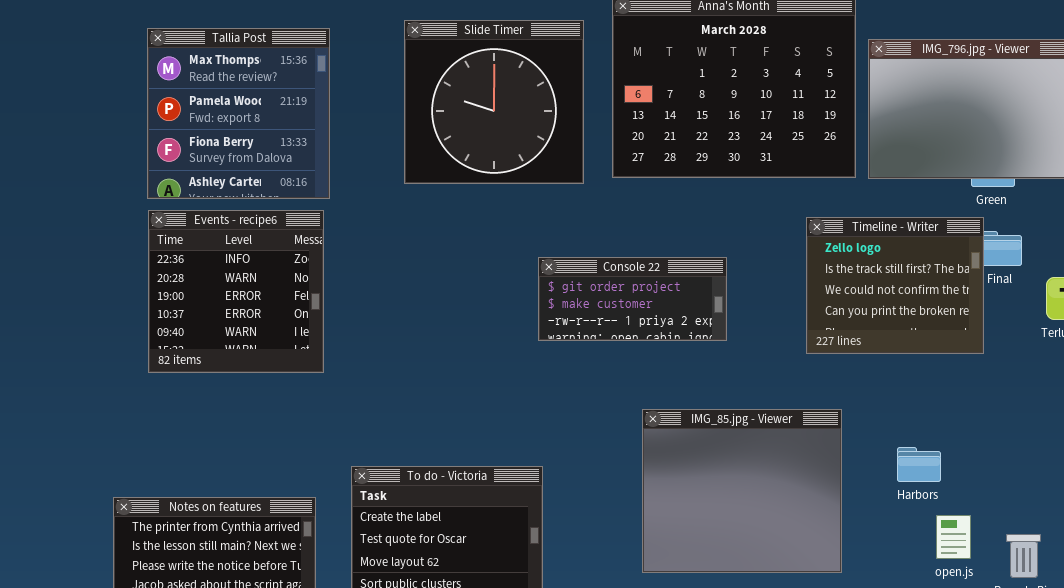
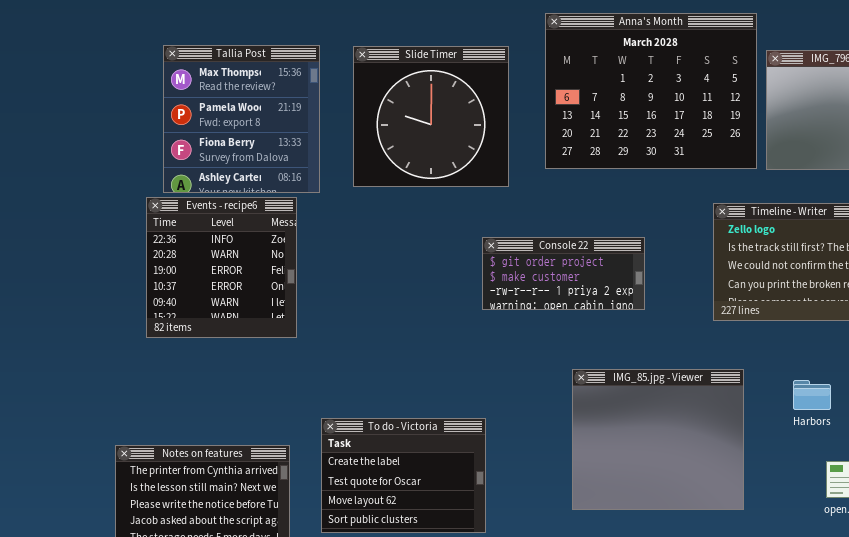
Slide Timer: [404,20,584,184] -> [353,46,509,187], moved
Tallia Post: [147,28,330,199] -> [163,45,320,193], moved
Harbors: [897,447,941,482] -> [793,380,831,410], moved

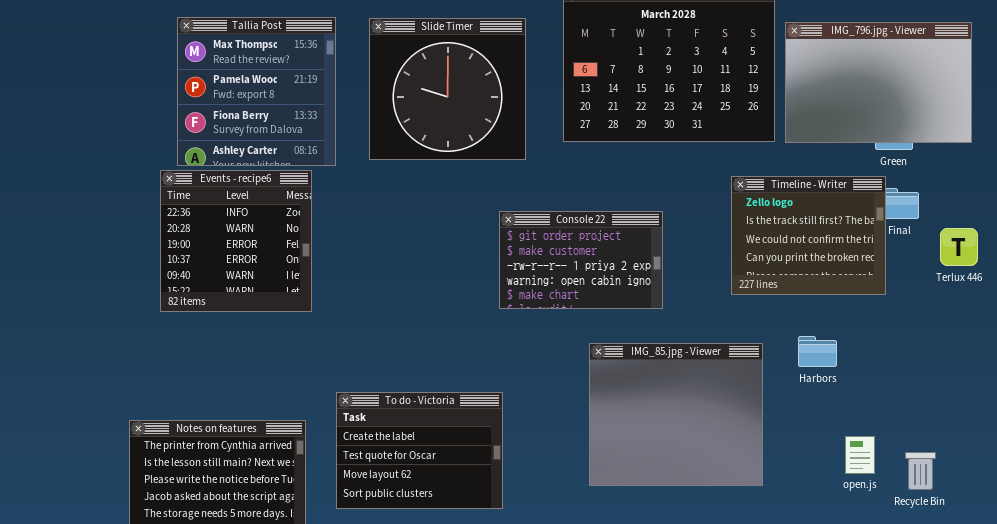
Console 22: [482,237,645,310] -> [499,211,663,309], resized
Harbors: [793,380,831,410] -> [798,336,837,367], moved

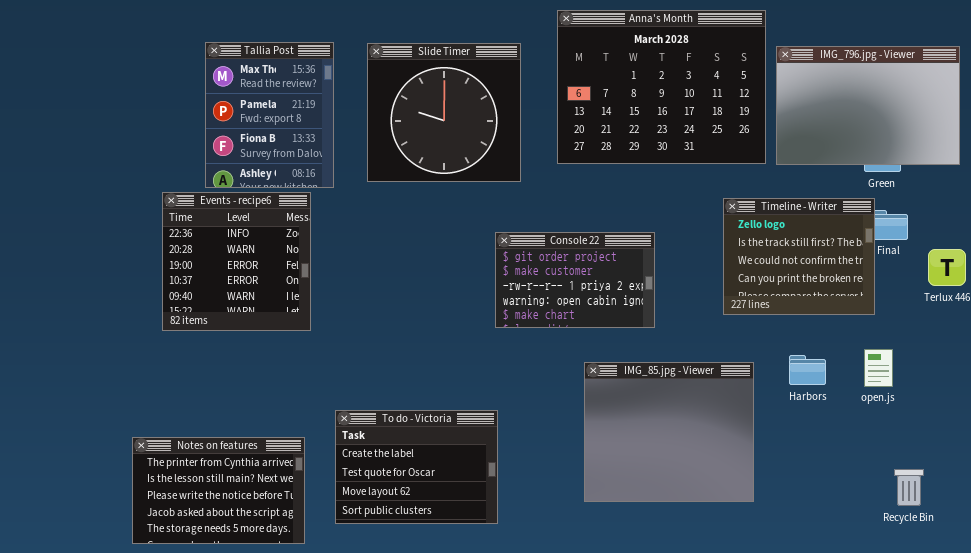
Tallia Post: [177,17,336,166] -> [205,42,334,188], resized
open.js: [845,436,875,474] -> [864,349,893,387], moved

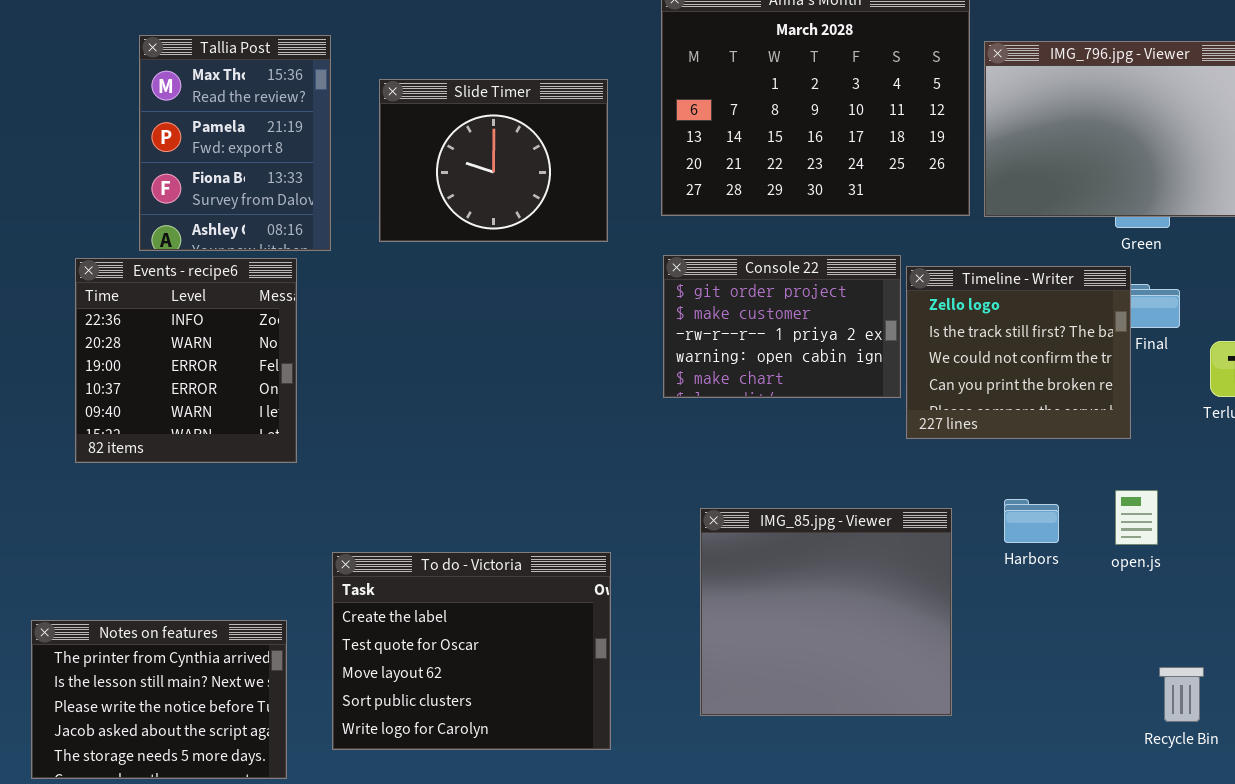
Slide Timer: [367,43,521,182] -> [379,79,608,242], resized
Console 22: [495,232,655,328] -> [663,255,901,398], moved
To do - Victoria: [335,410,498,524] -> [332,552,611,750], resized

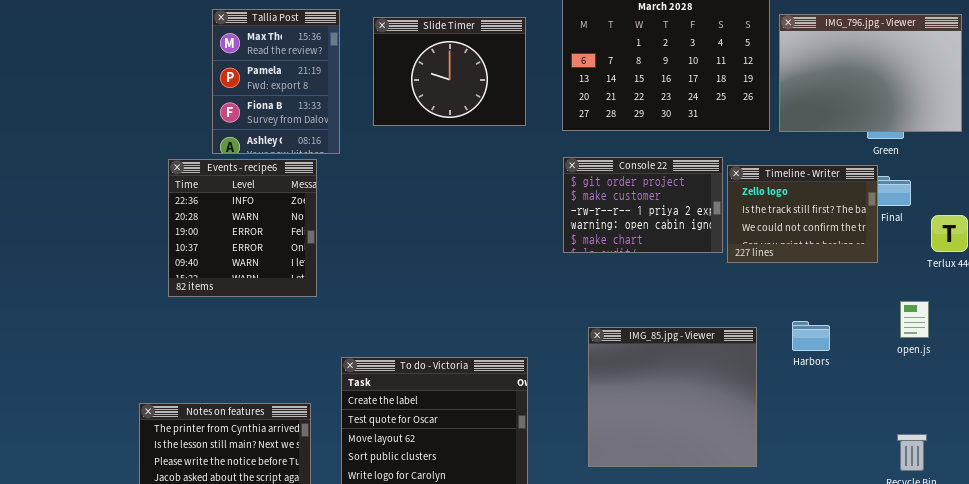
Slide Timer: [379,79,608,242] -> [373,17,526,126], moved
Timeline - Writer: [906,266,1131,439] -> [727,165,878,263], resized
open.js: [1115,490,1158,545] -> [900,301,929,338], moved

